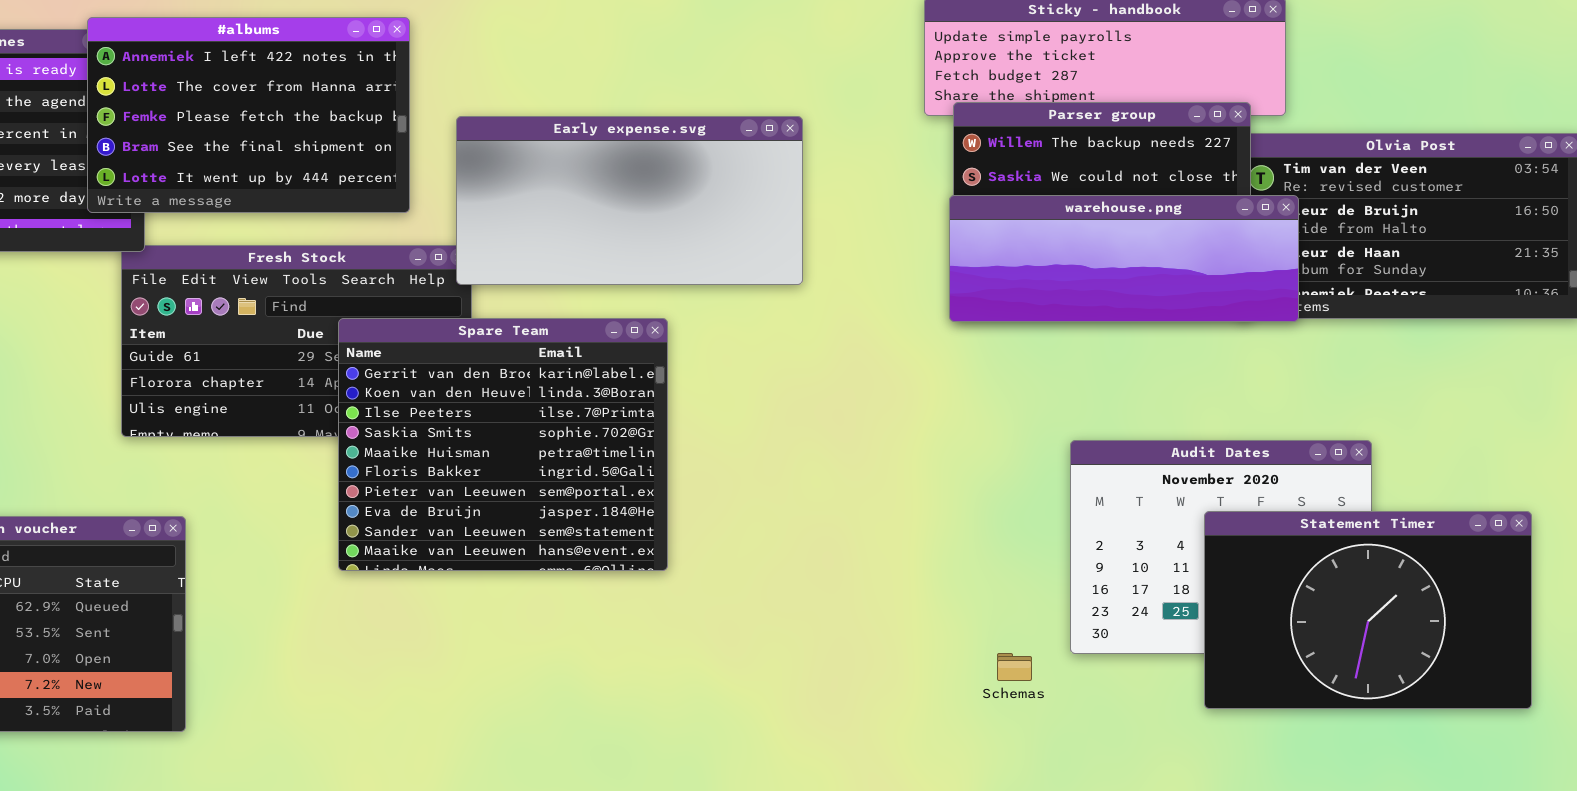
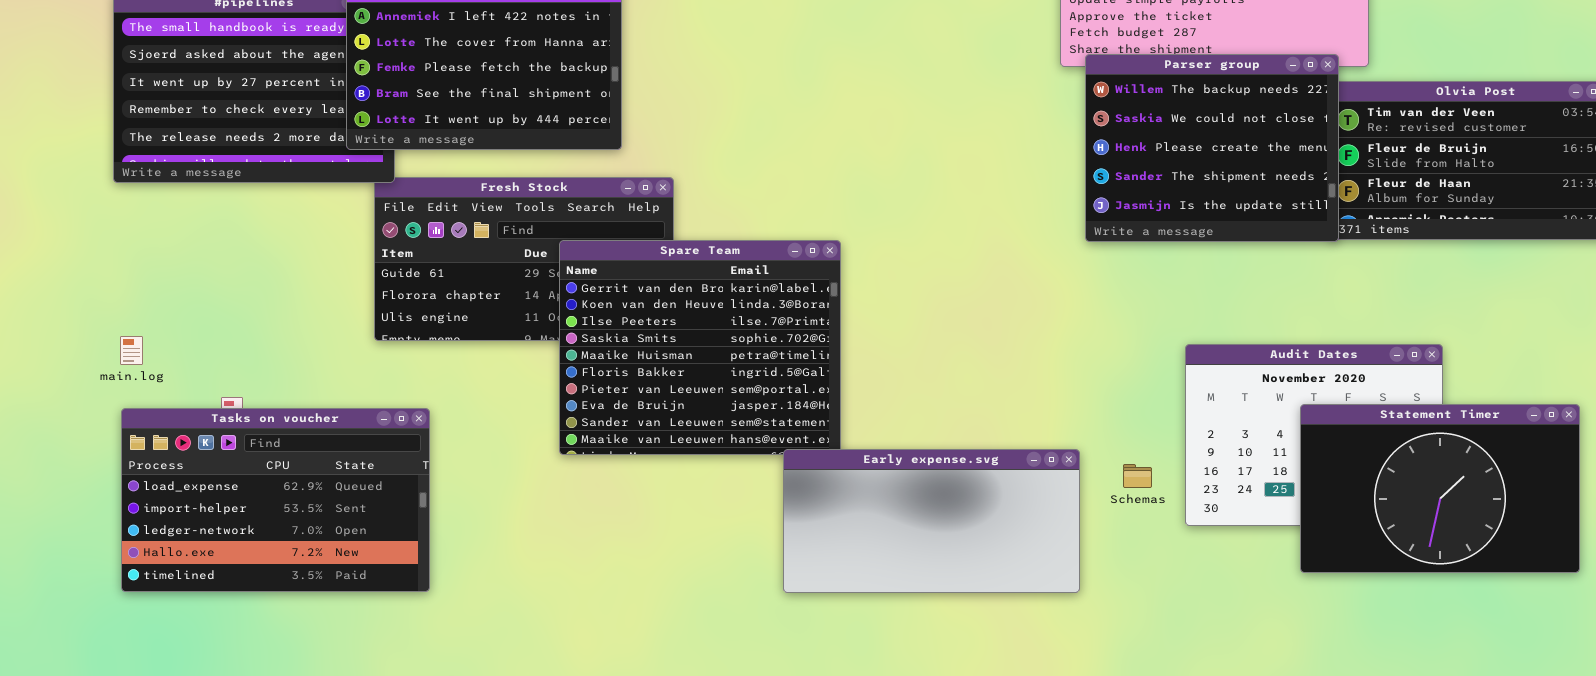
Early expense.svg: [456,116,803,285] -> [783,449,1080,593], moved
warehouse.png: [949,195,1299,322] -> none, closed
Schemas: [997,653,1032,681] -> [1123,464,1152,488], moved

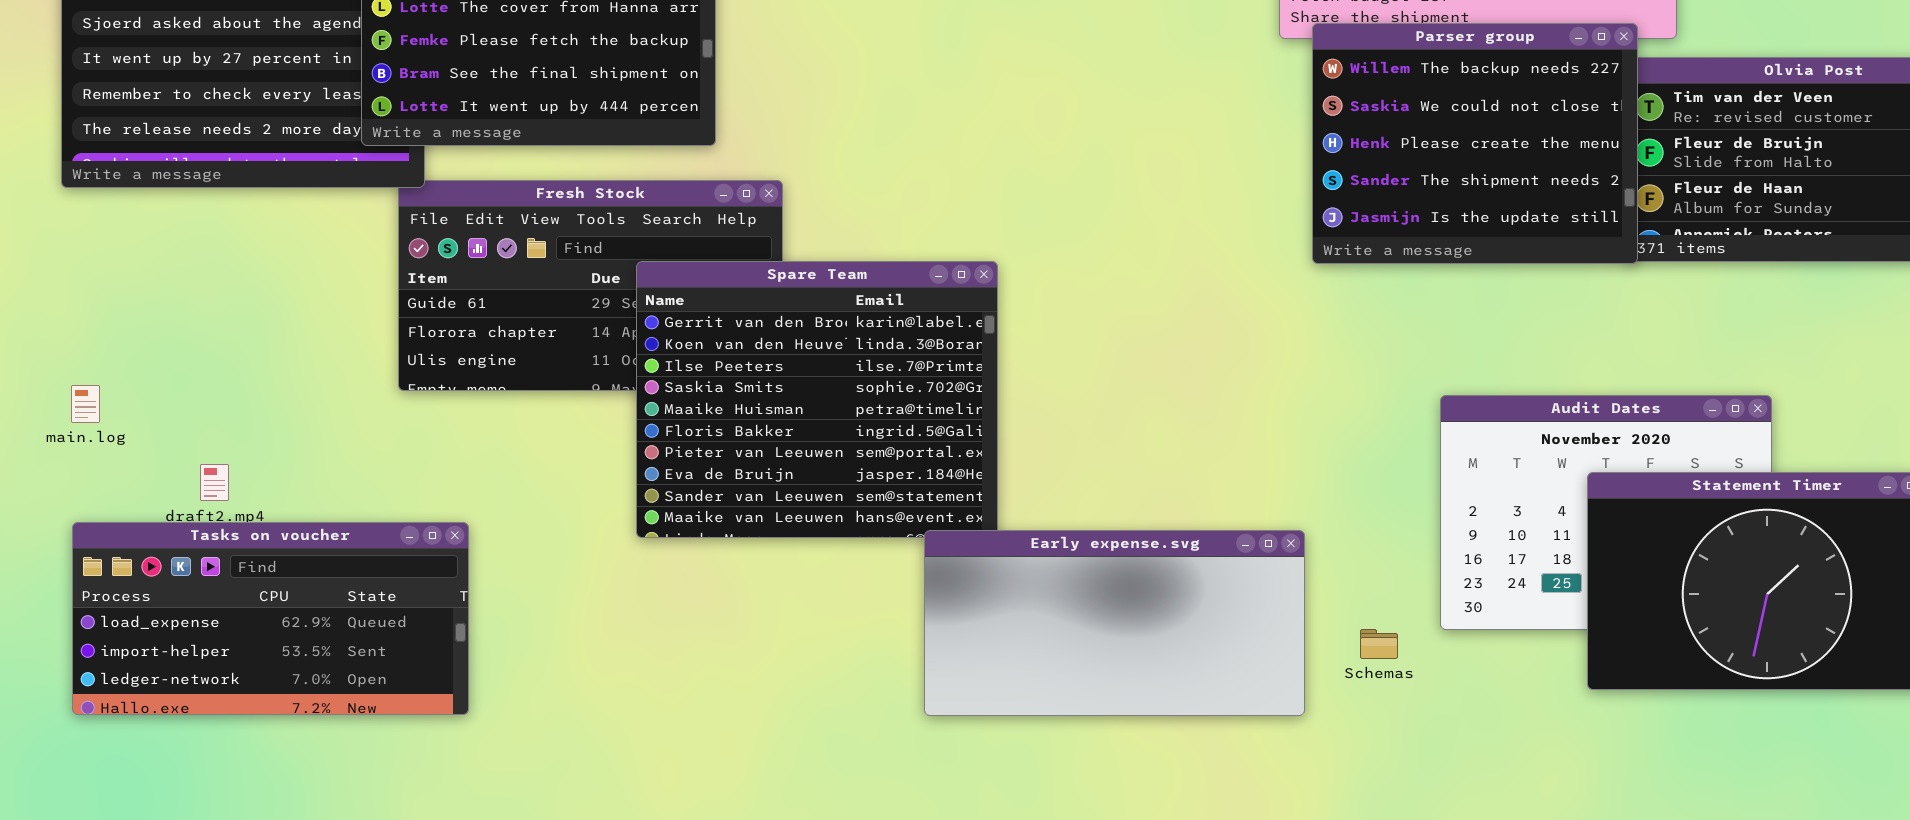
Tasks on voucher: [121,408,430,592] -> [72,522,469,715], resized
Schemas: [1123,464,1152,488] -> [1360,629,1398,659], moved

